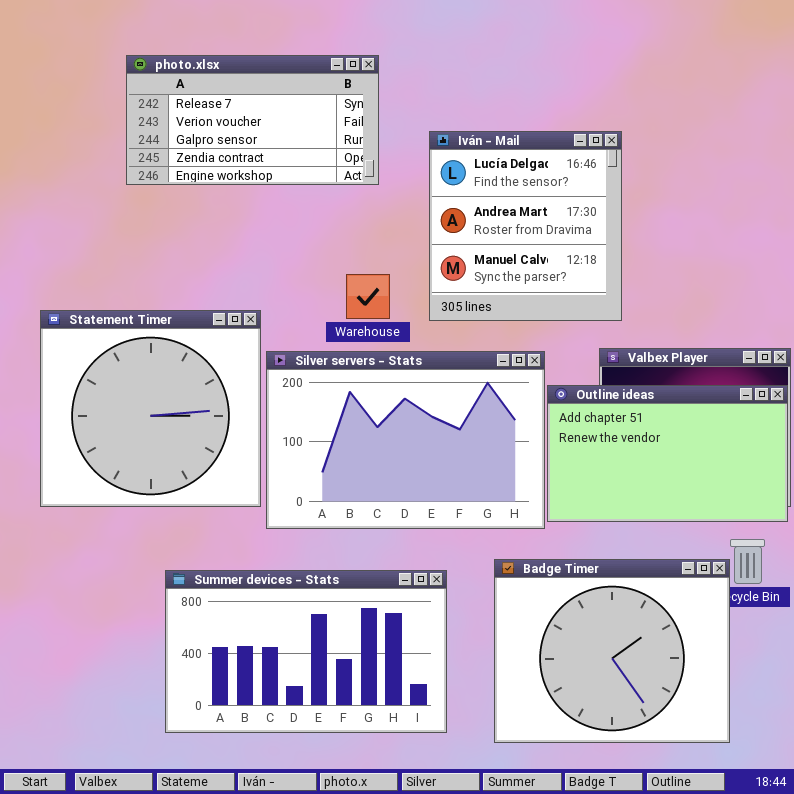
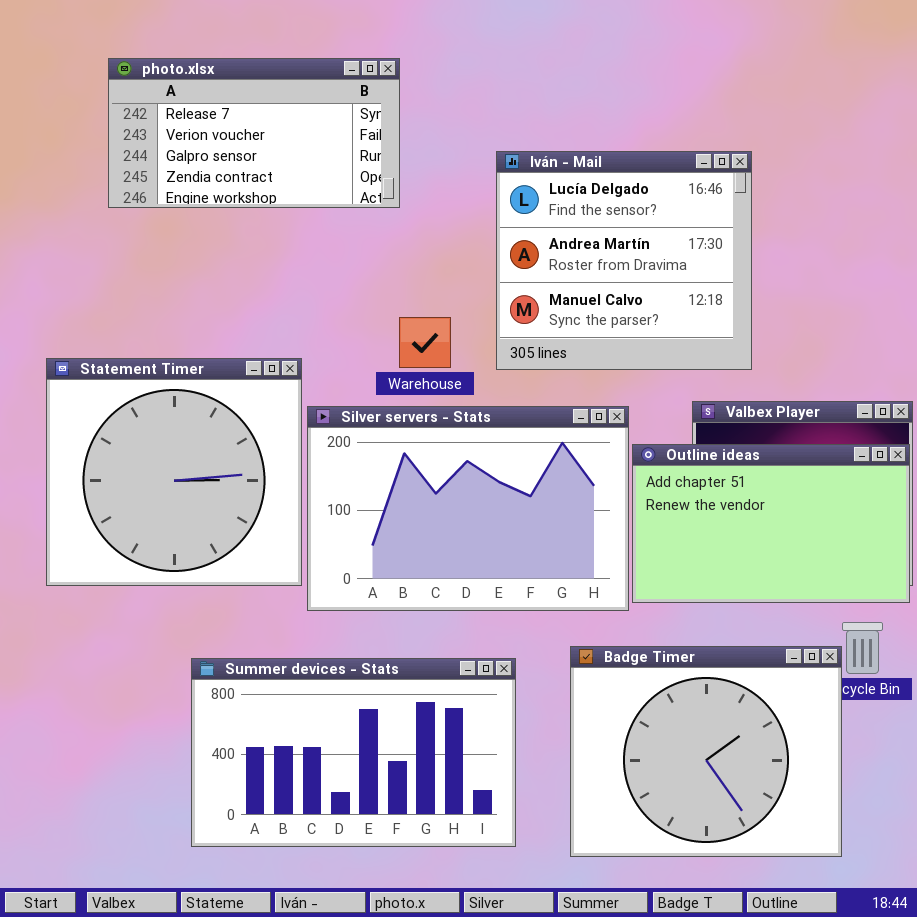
photo.xlsx: [126,55,379,185] -> [108,58,400,208], moved
Iván - Mail: [429,131,622,321] -> [496,151,752,370], resized

